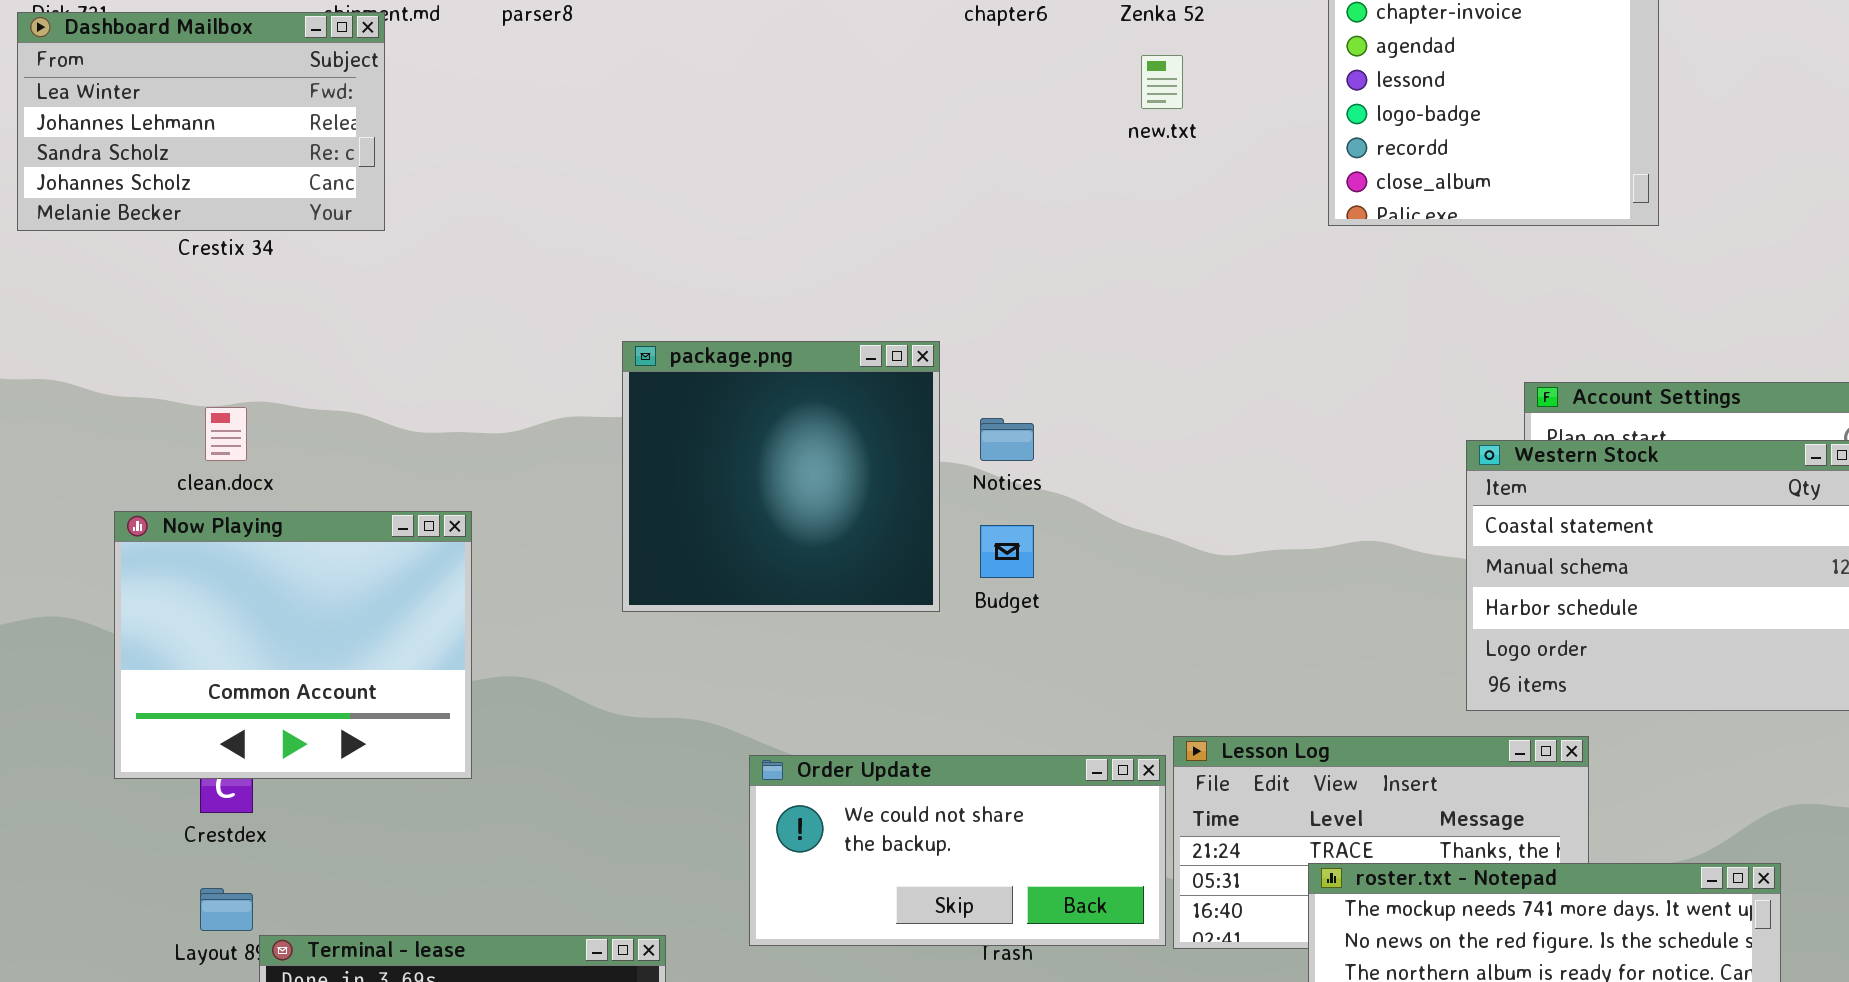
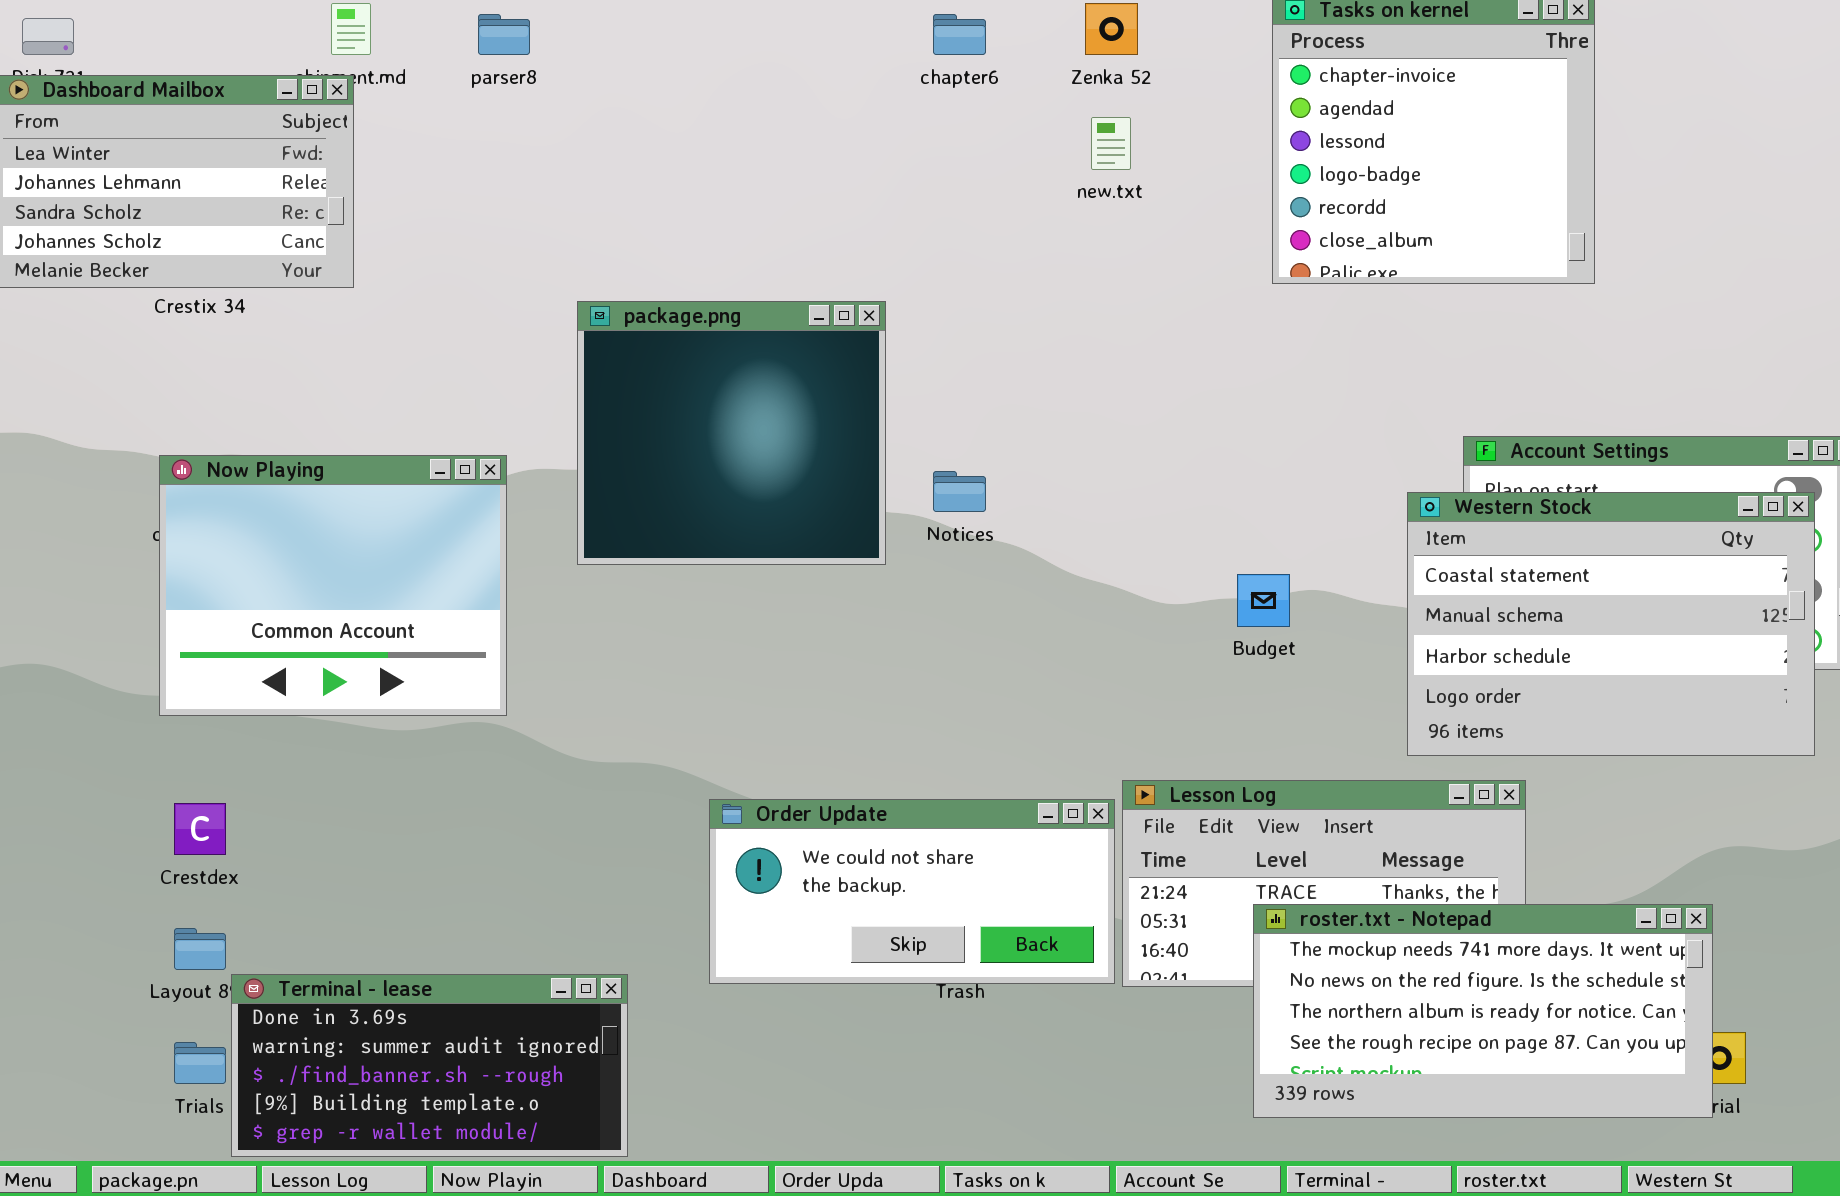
package.png: [622,341,940,612] -> [577,301,886,565], moved
Now Playing: [114,511,472,779] -> [159,455,507,716], moved
Budget: [980,525,1034,578] -> [1237,574,1290,627], moved

